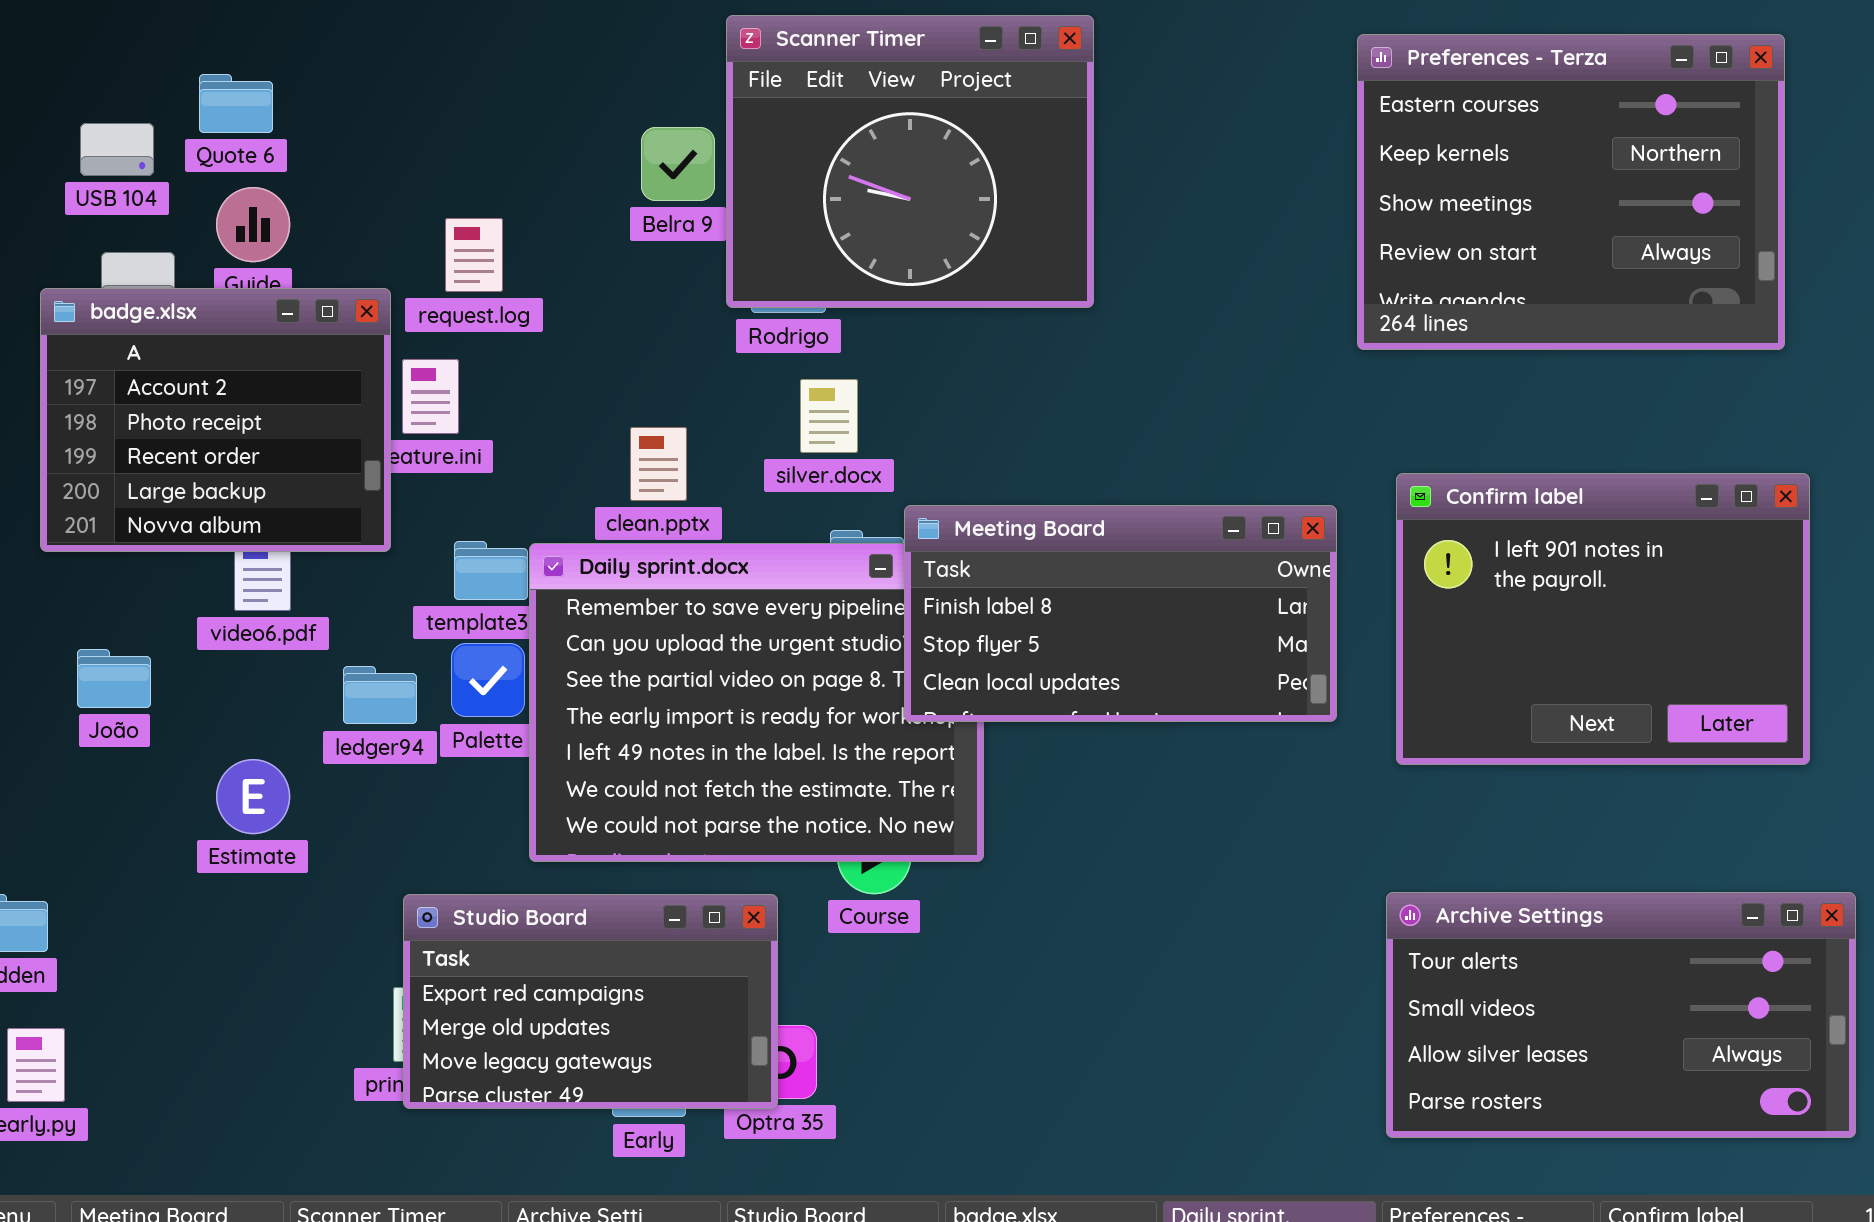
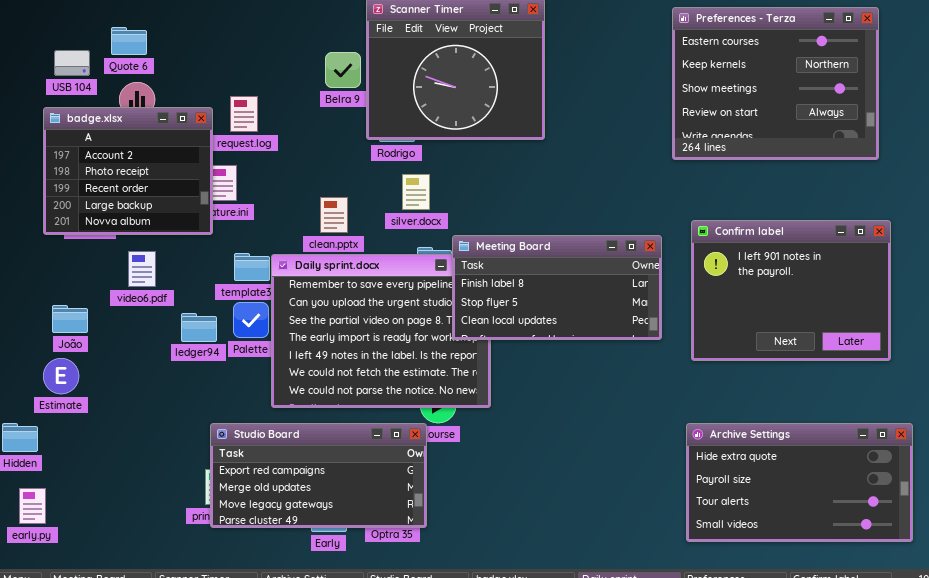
badge.xlsx: [40,288,391,552] -> [43,107,213,235], moved
Estimate: [216,759,290,834] -> [43,358,79,394], moved
Archive Settings: [1386,892,1856,1138] -> [686,423,913,542], scrolled up 2 rows
Studio Board: [403,894,778,1109] -> [210,423,427,528], resized

